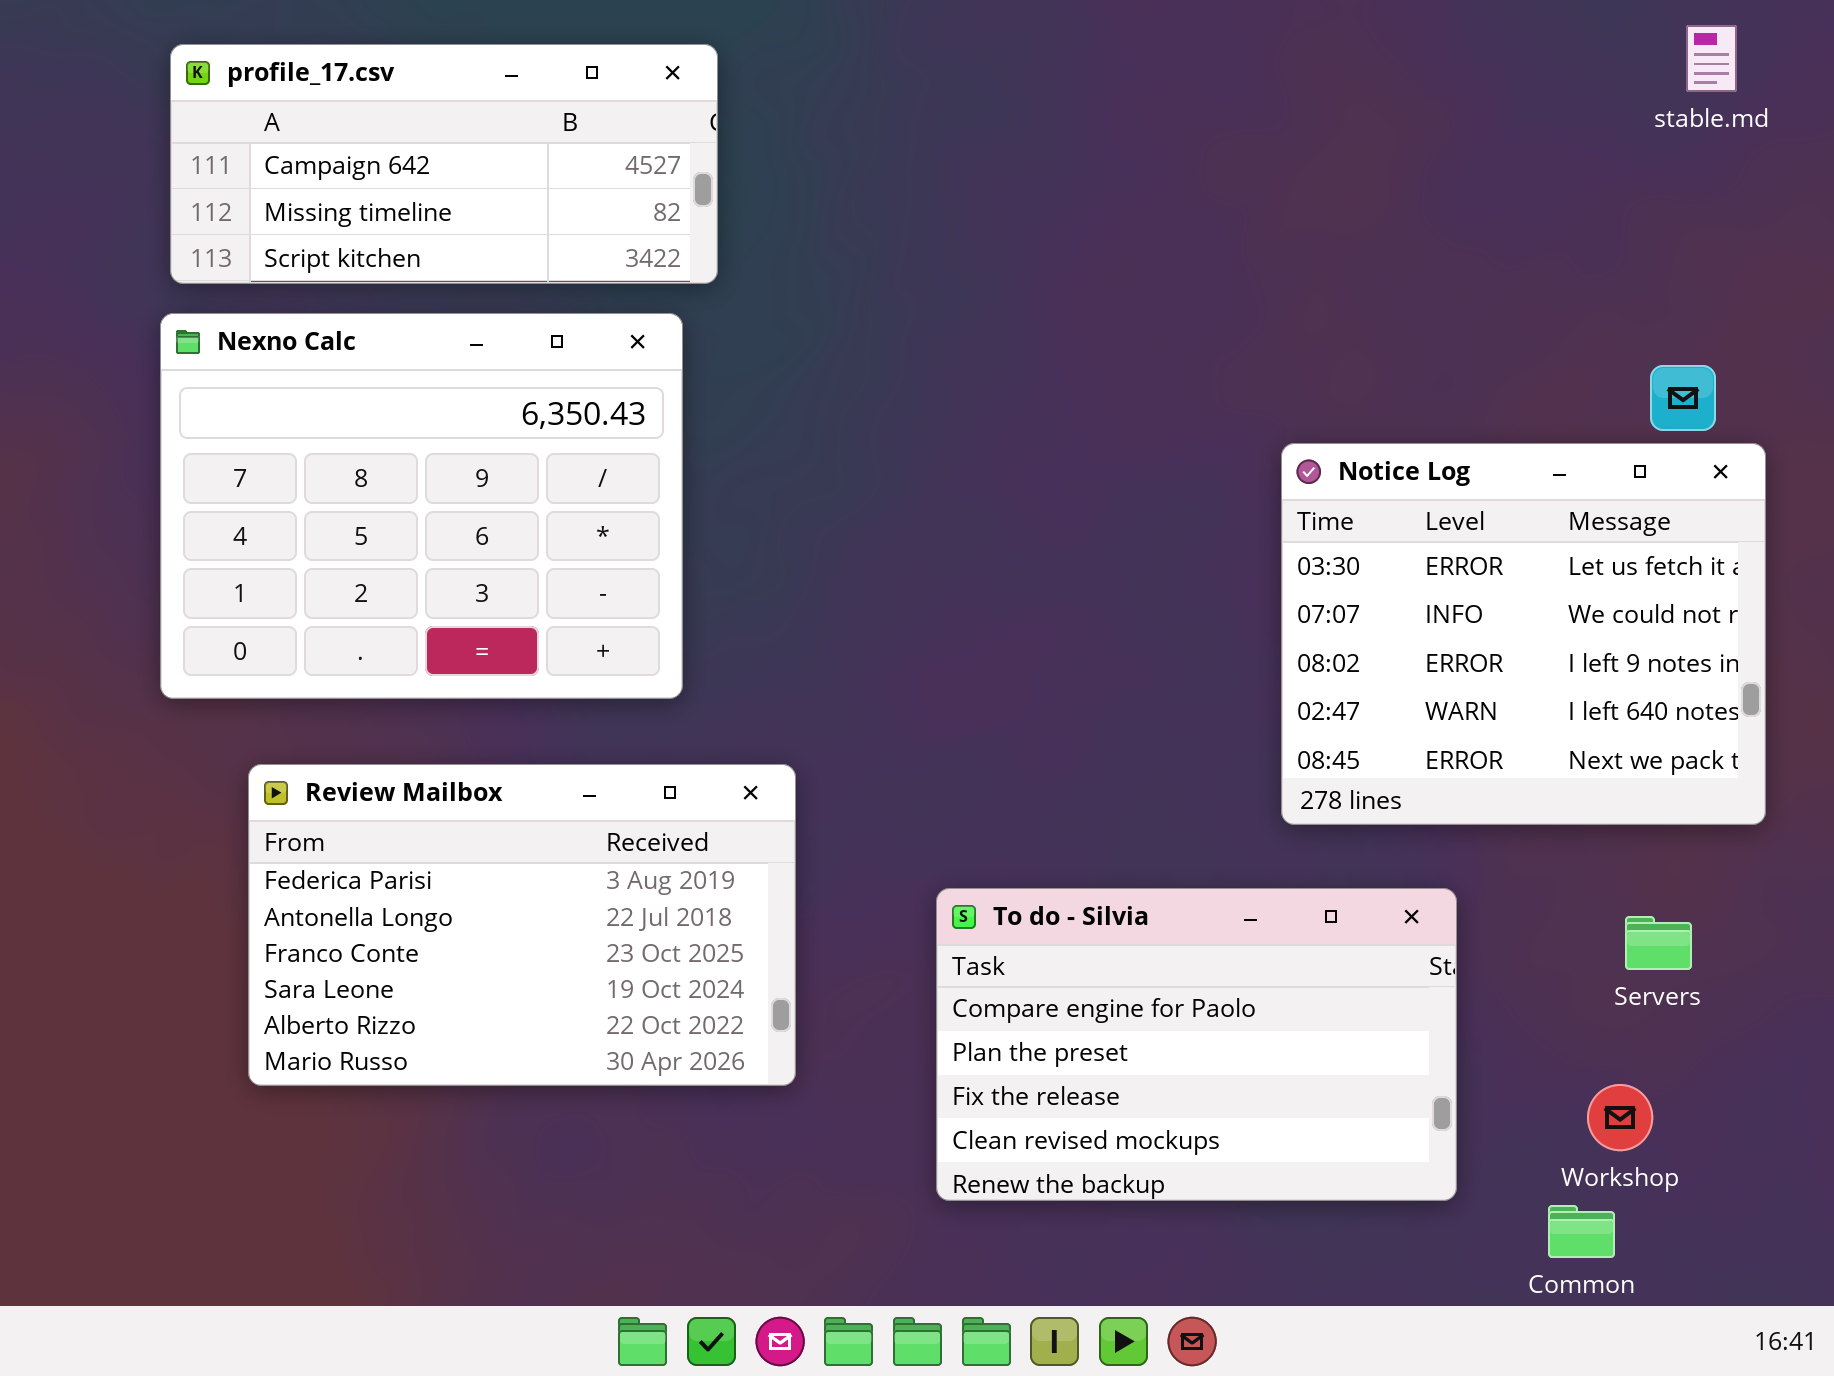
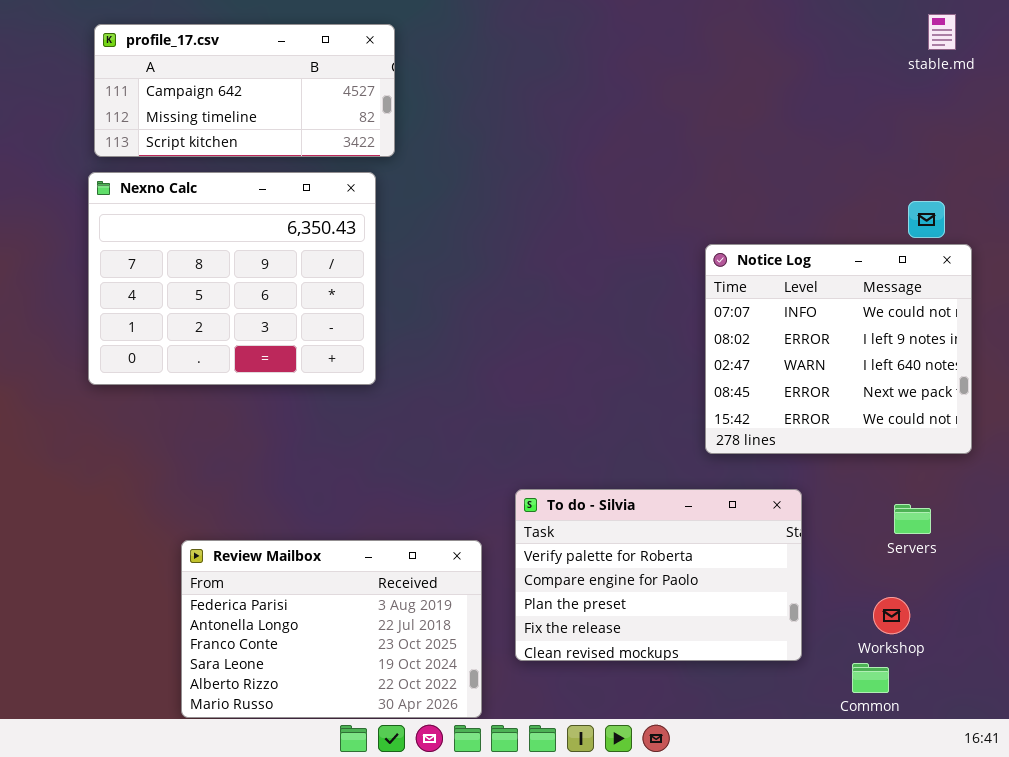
Notice Log: [1281,443,1766,825] -> [705,244,972,454], scrolled down 1 row
Review Mailbox: [248,764,796,1086] -> [181,540,482,718], moved
To do - Silvia: [936,888,1457,1201] -> [515,489,802,661], scrolled up 1 row

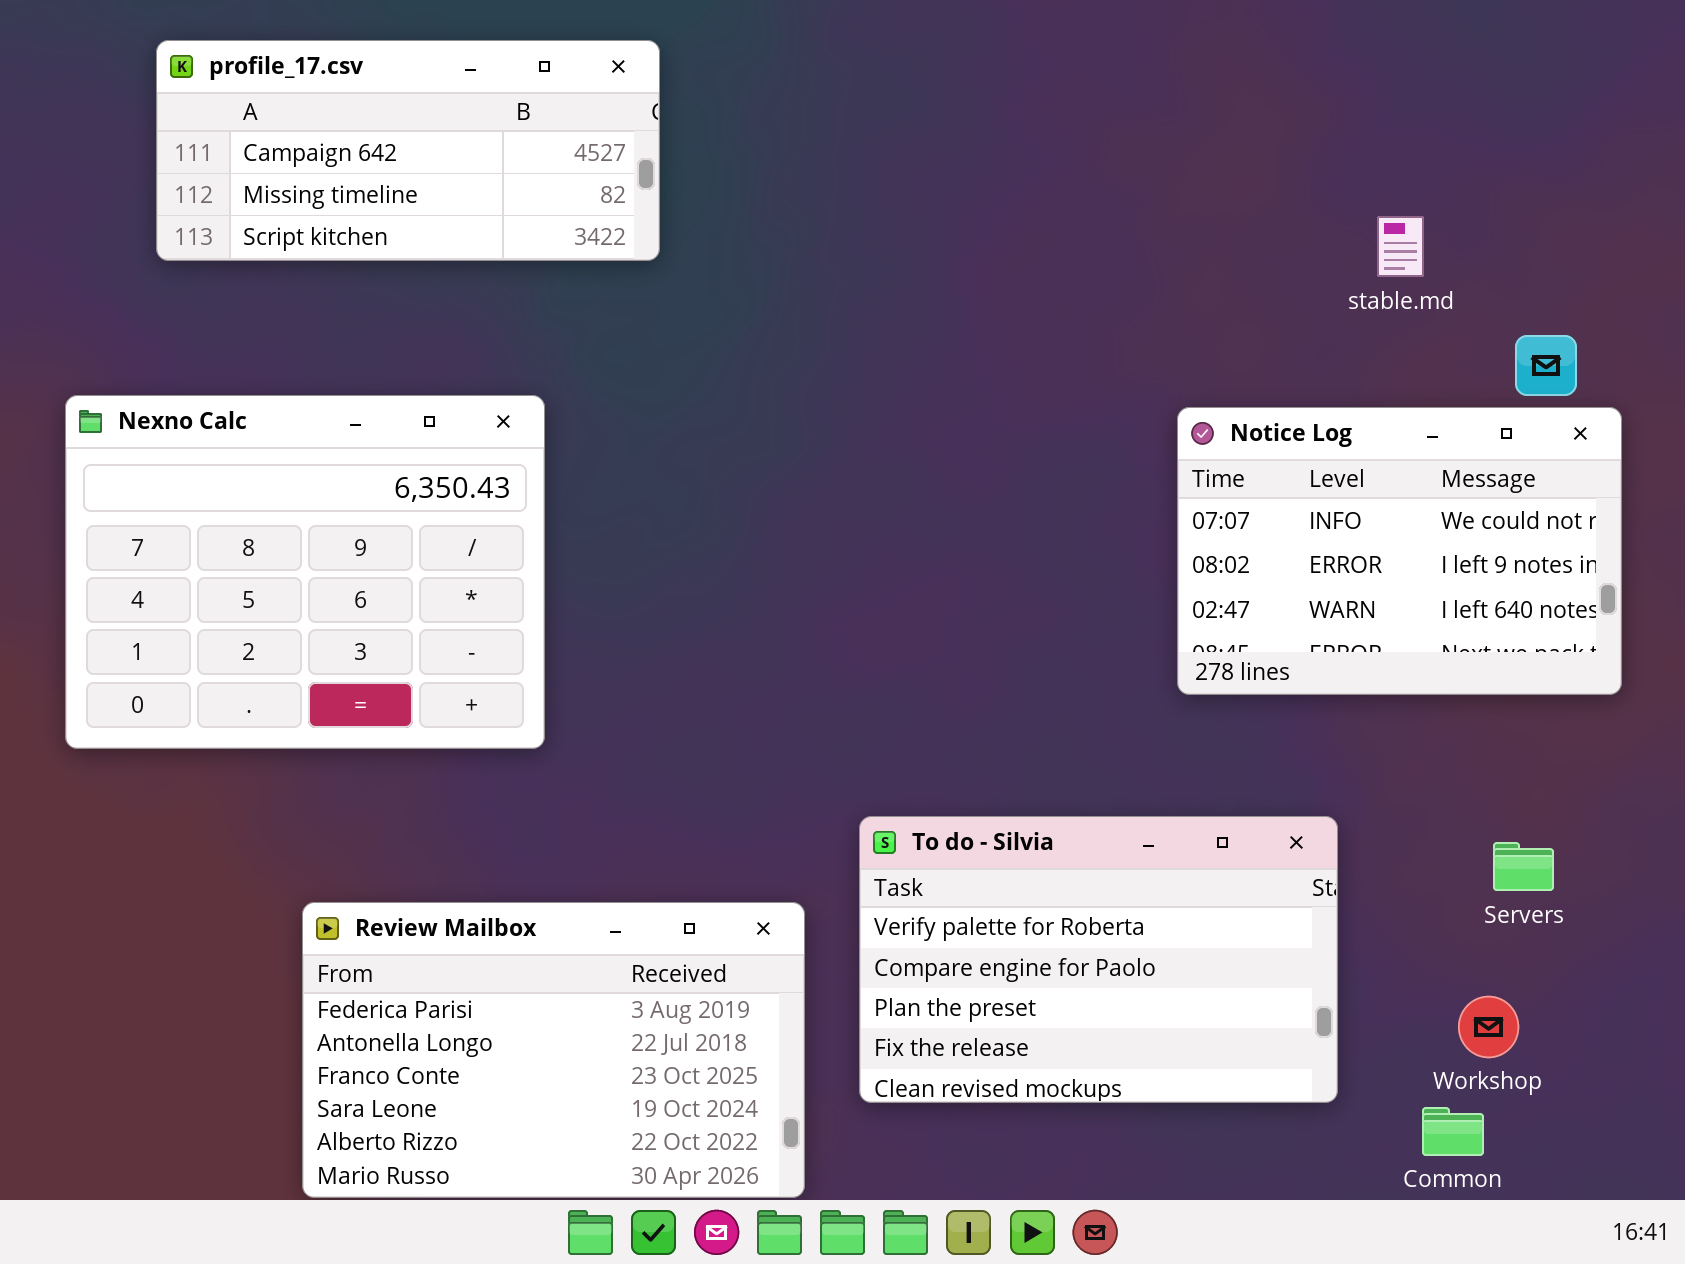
stable.md: [928,14,956,50] -> [1377,216,1424,277], moved
Nexno Calc: [88,172,376,385] -> [65,395,545,749], moved
Notice Log: [705,244,972,454] -> [1177,407,1622,695], resized

